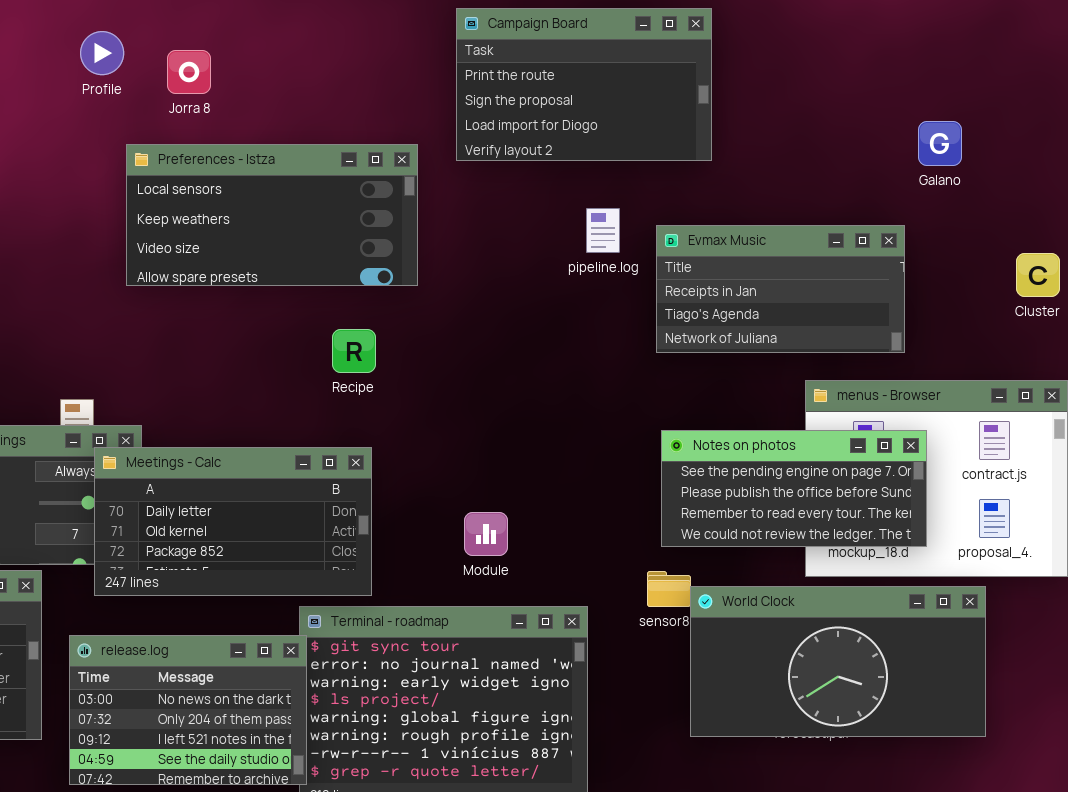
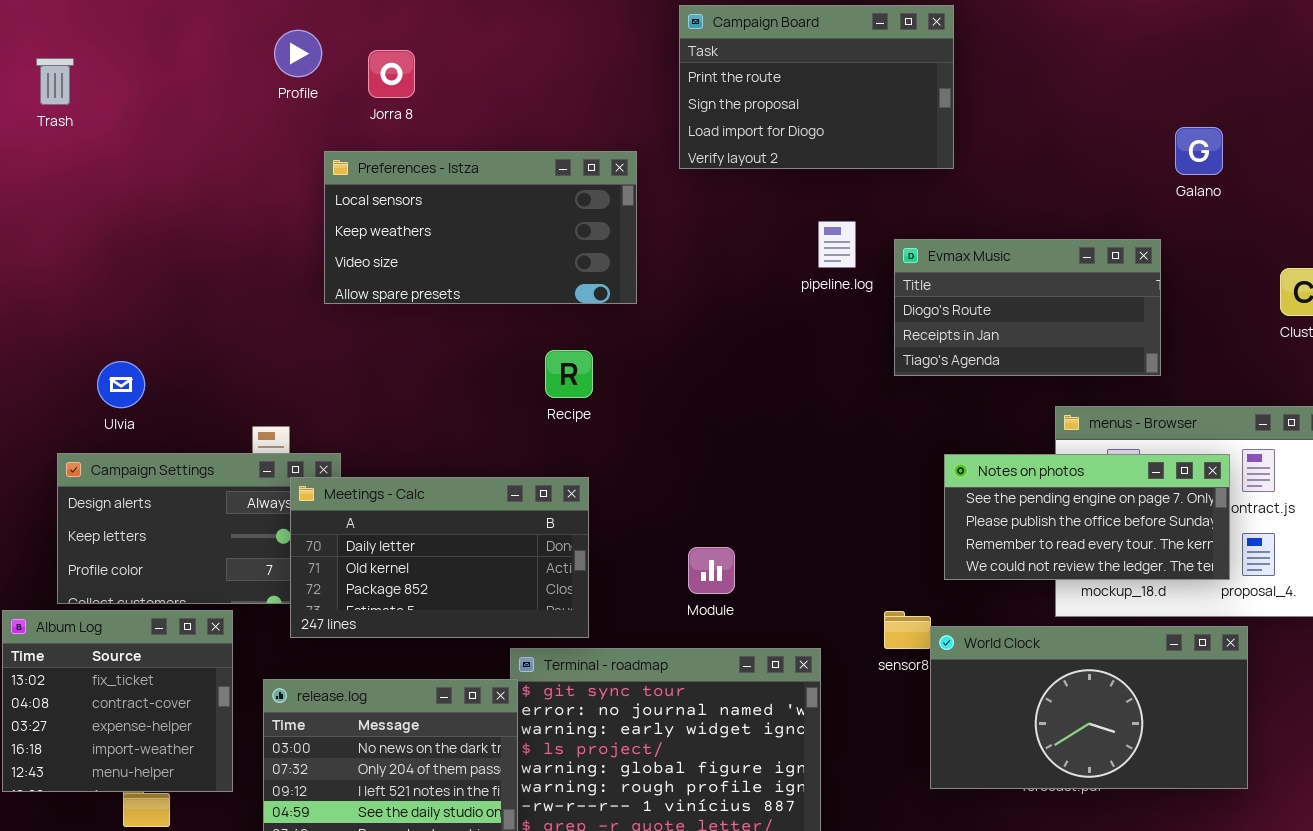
Evmax Music: [656,225,905,353] -> [894,239,1161,376], scrolled up 1 row
Notes on photos: [661,430,927,547] -> [944,454,1230,580], moved

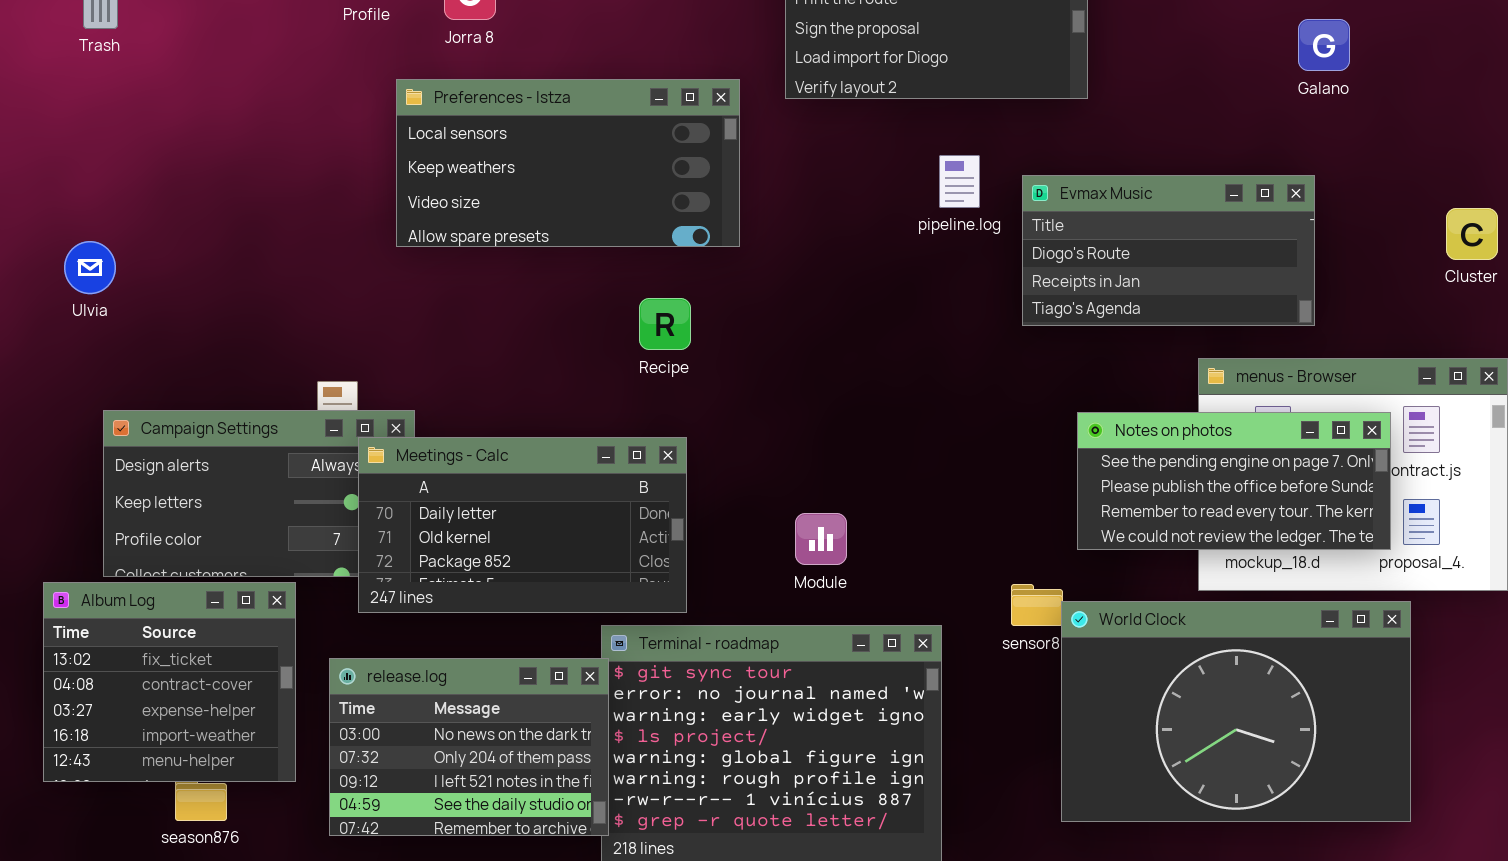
Galano: [1175,127,1223,175] -> [1298,19,1350,71], moved
Ulvia: [97,361,145,408] -> [64,241,116,294], moved
World Clock: [930,626,1248,789] -> [1061,601,1411,822], resized

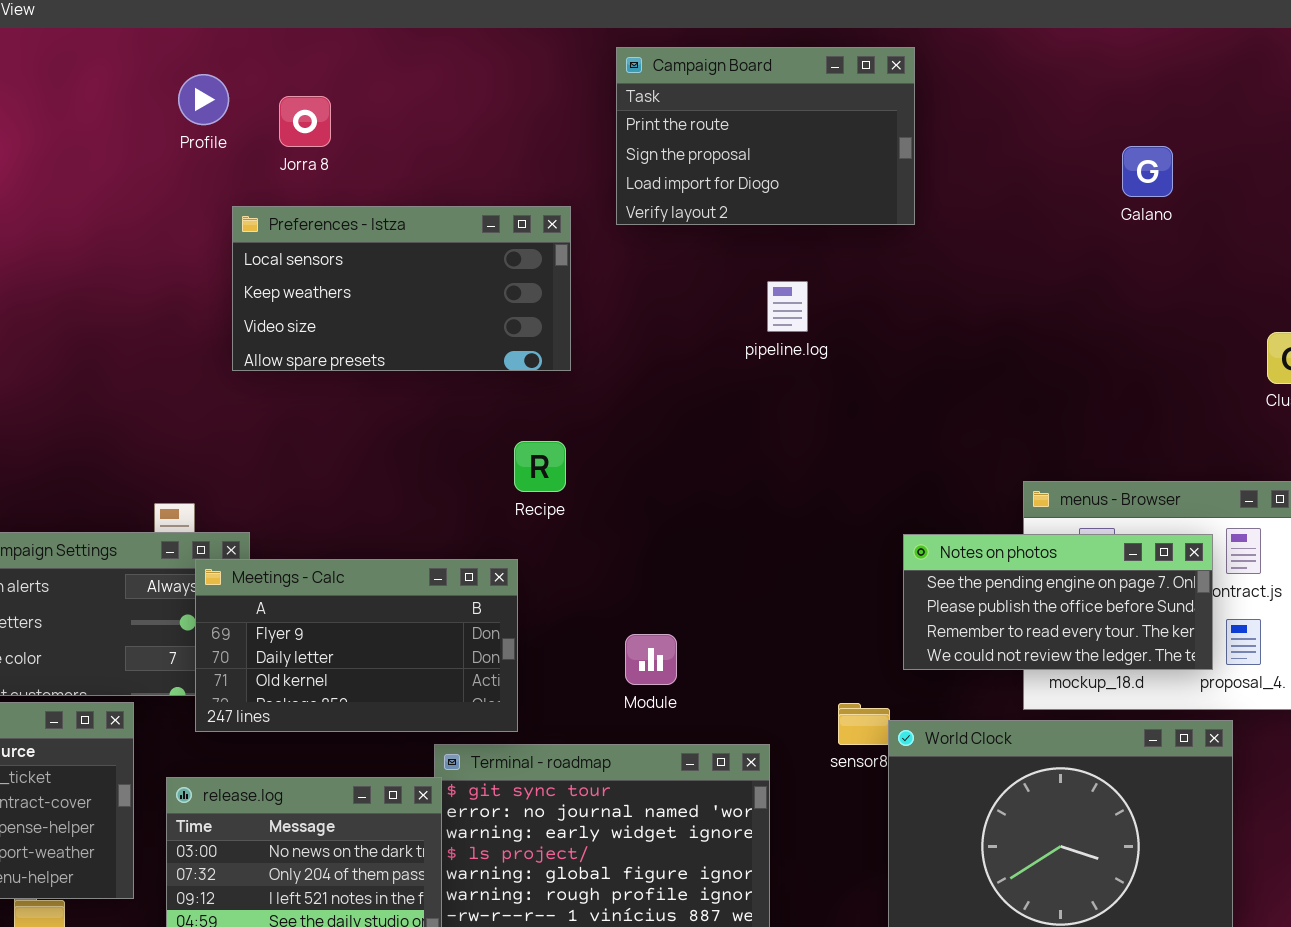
Evmax Music: [1022,175,1315,326] -> none, closed
Recipe: [639,298,691,350] -> [514,441,566,492], moved
Meetings - Calc: [358,437,687,613] -> [195,559,518,732], scrolled up 1 row

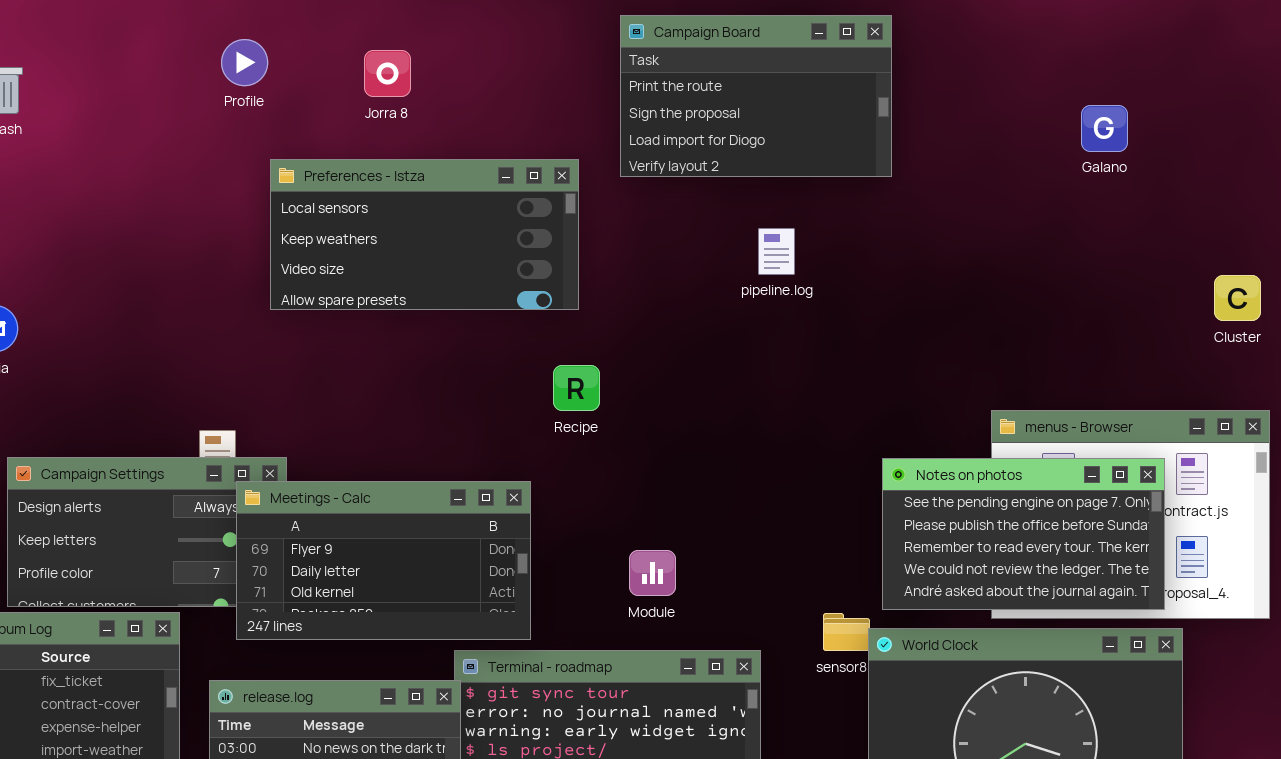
Jorra 8: [279,96,331,147] -> [364,50,411,97], moved
Recipe: [514,441,566,492] -> [553,365,600,411], moved
Notes on photos: [903,534,1213,670] -> [882,458,1165,610], resized

